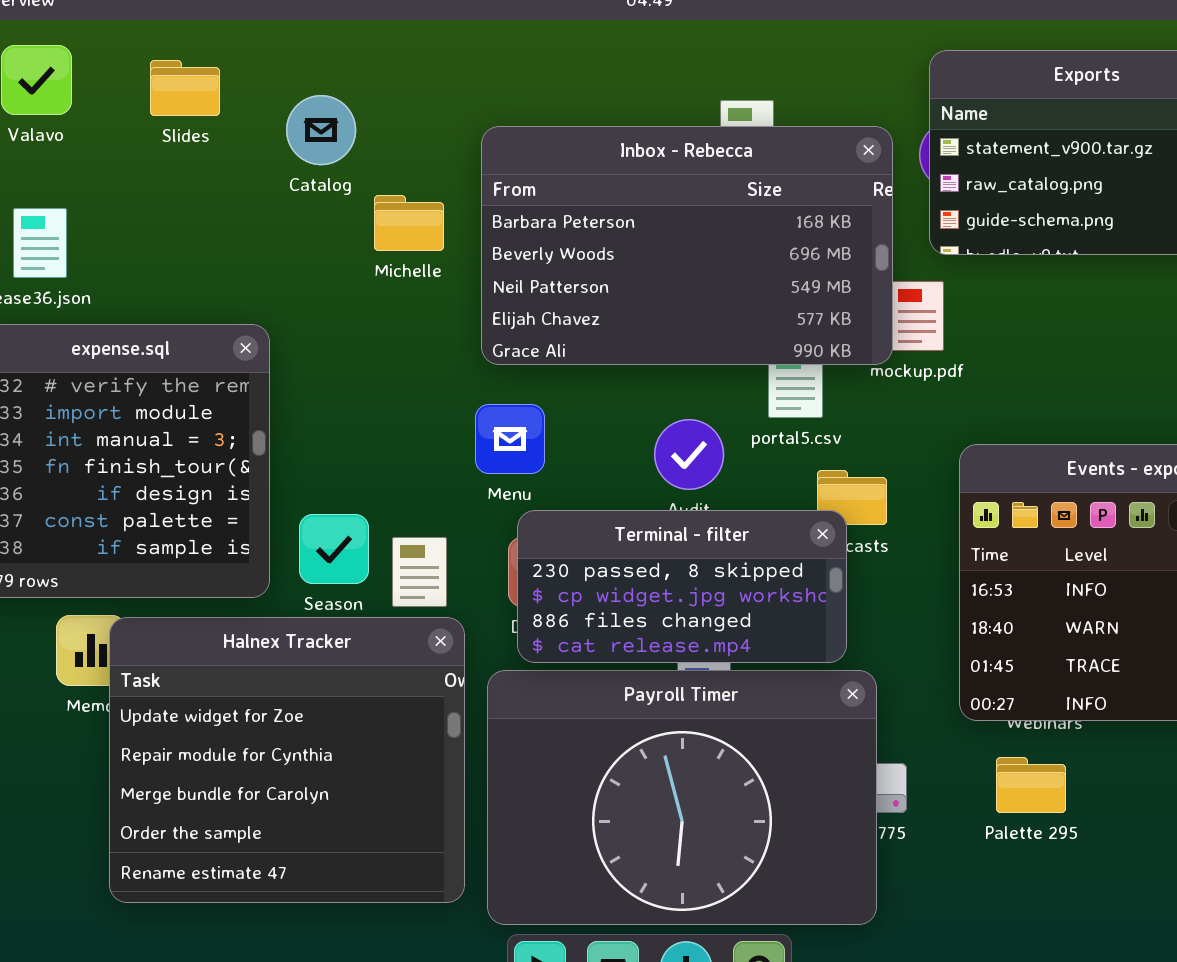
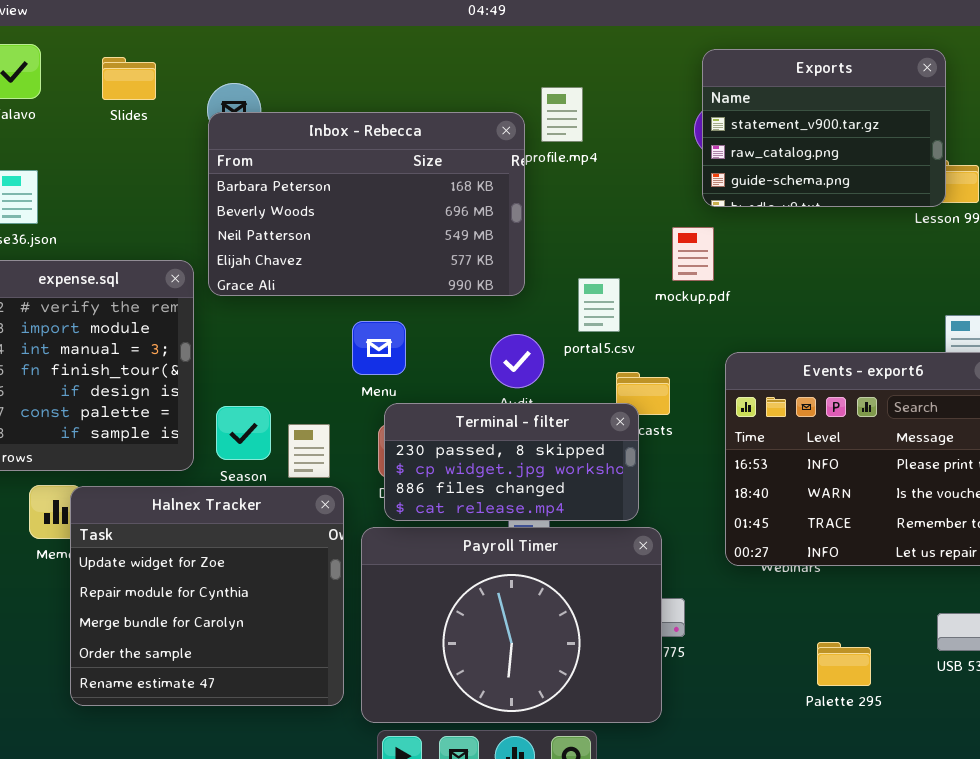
Inbox - Rebecca: [481,126,893,365] -> [208,112,525,296], moved
Palette 295: [996,757,1066,813] -> [817,642,871,686], moved

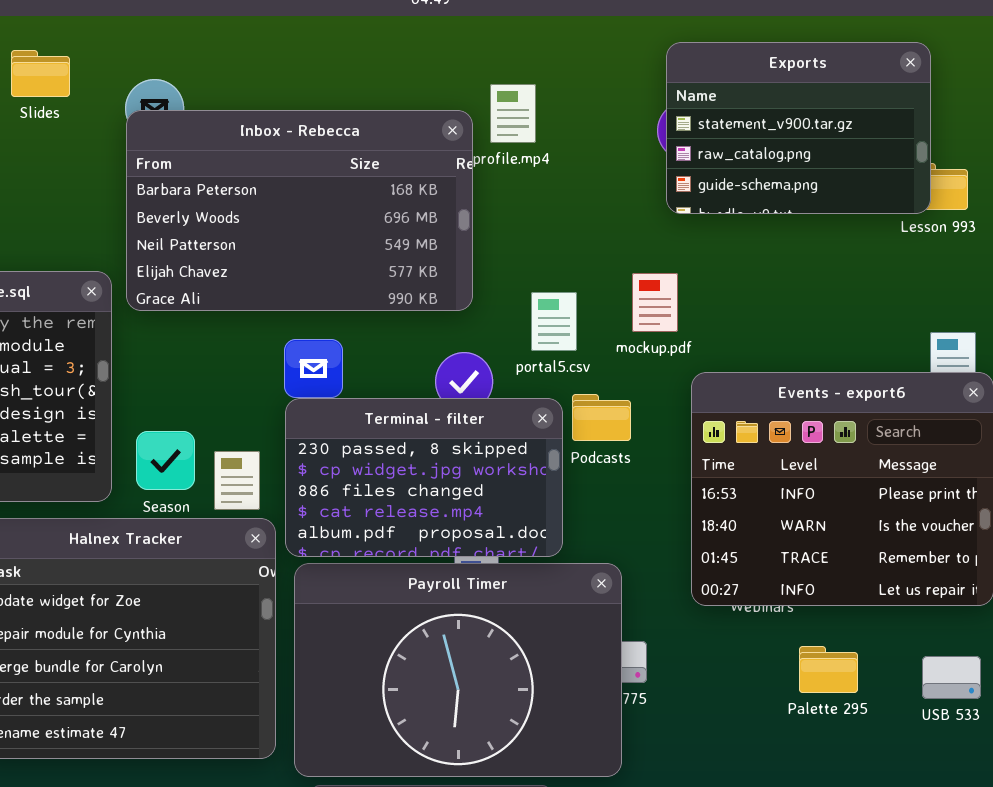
mockup.pdf: [672,227,714,281] -> [632,273,678,332], moved
Terminal - filter: [384,403,639,521] -> [285,398,563,557], moved, resized
Palette 295: [817,642,871,686] -> [799,646,858,693], moved

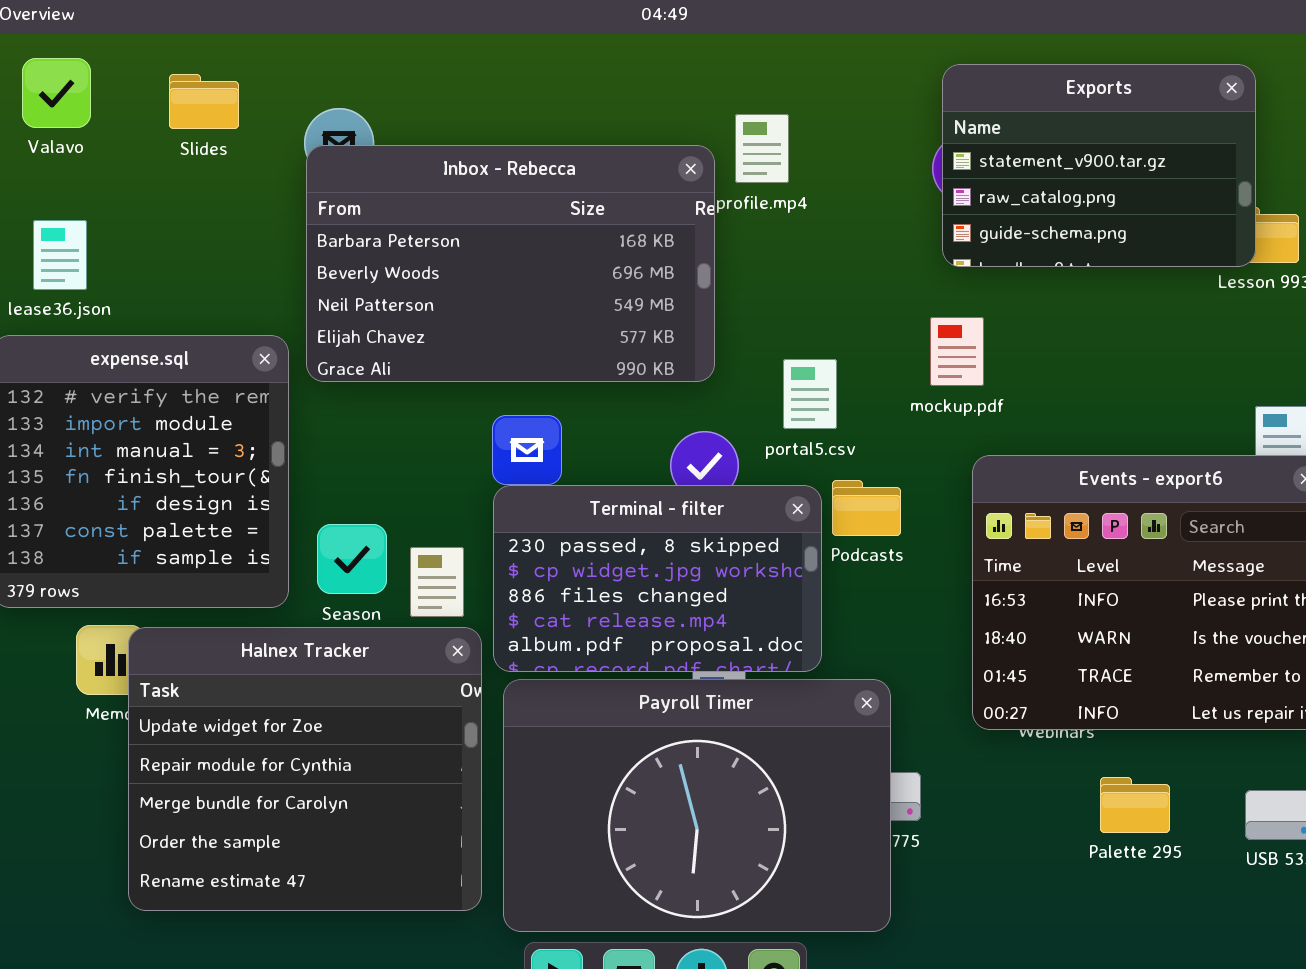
mockup.pdf: [632,273,678,332] -> [930,317,984,386], moved

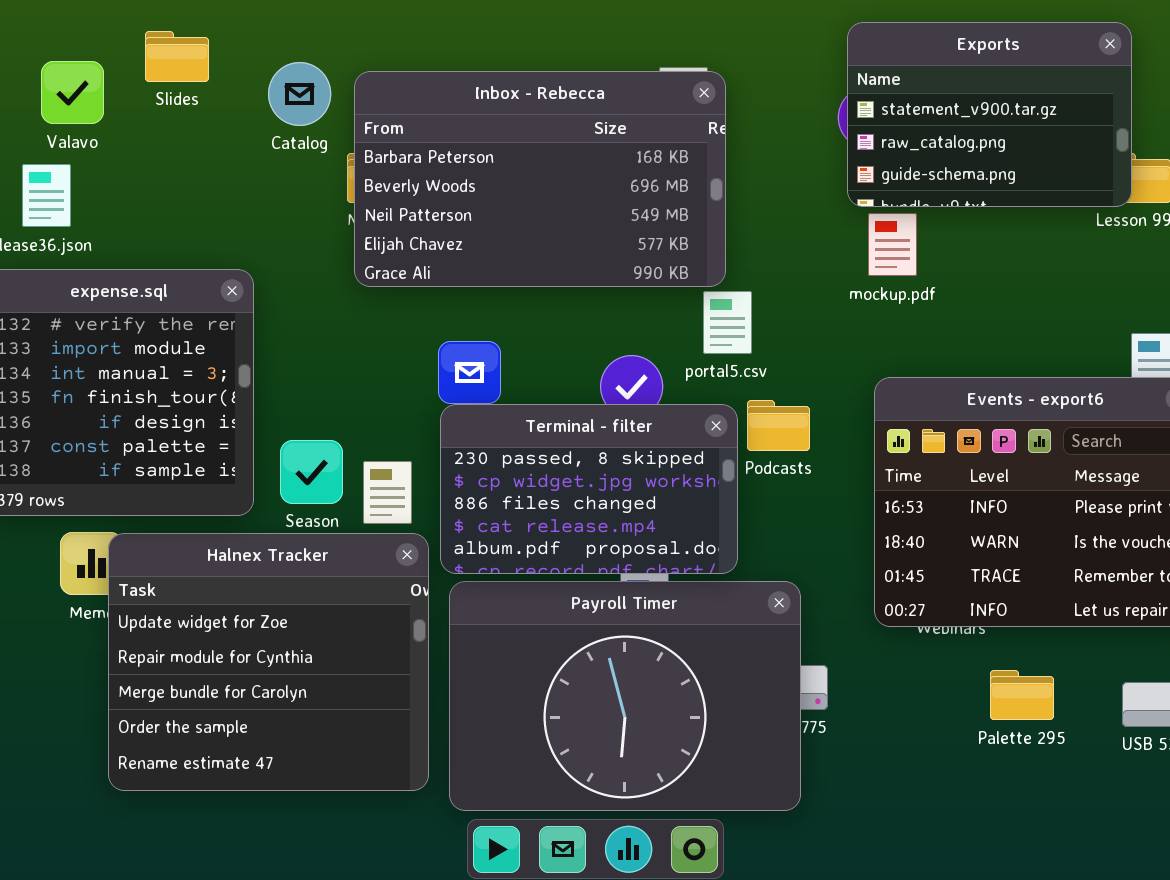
Valavo: [22,58,91,128] -> [41,61,104,124], moved
Inbox - Rebecca: [306,145,715,382] -> [354,71,726,287], moved
mockup.pdf: [930,317,984,386] -> [868,213,917,276], moved

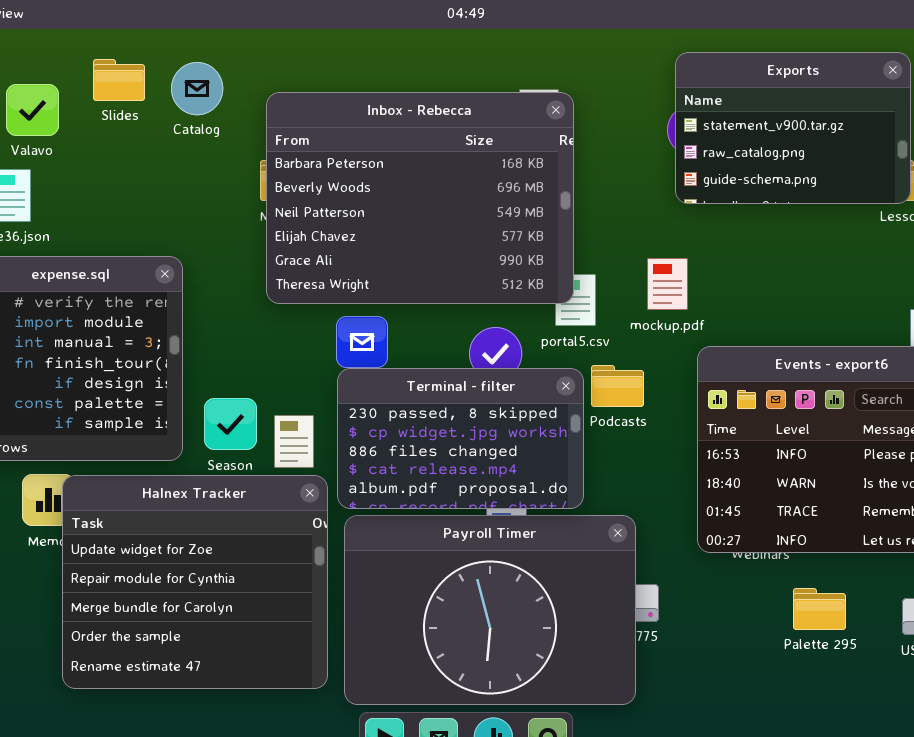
Catalog: [268,62,331,126] -> [171,62,223,115], moved
Inbox - Rebecca: [354,71,726,287] -> [266,92,574,304], resized
mockup.pdf: [868,213,917,276] -> [647,258,688,310], moved

